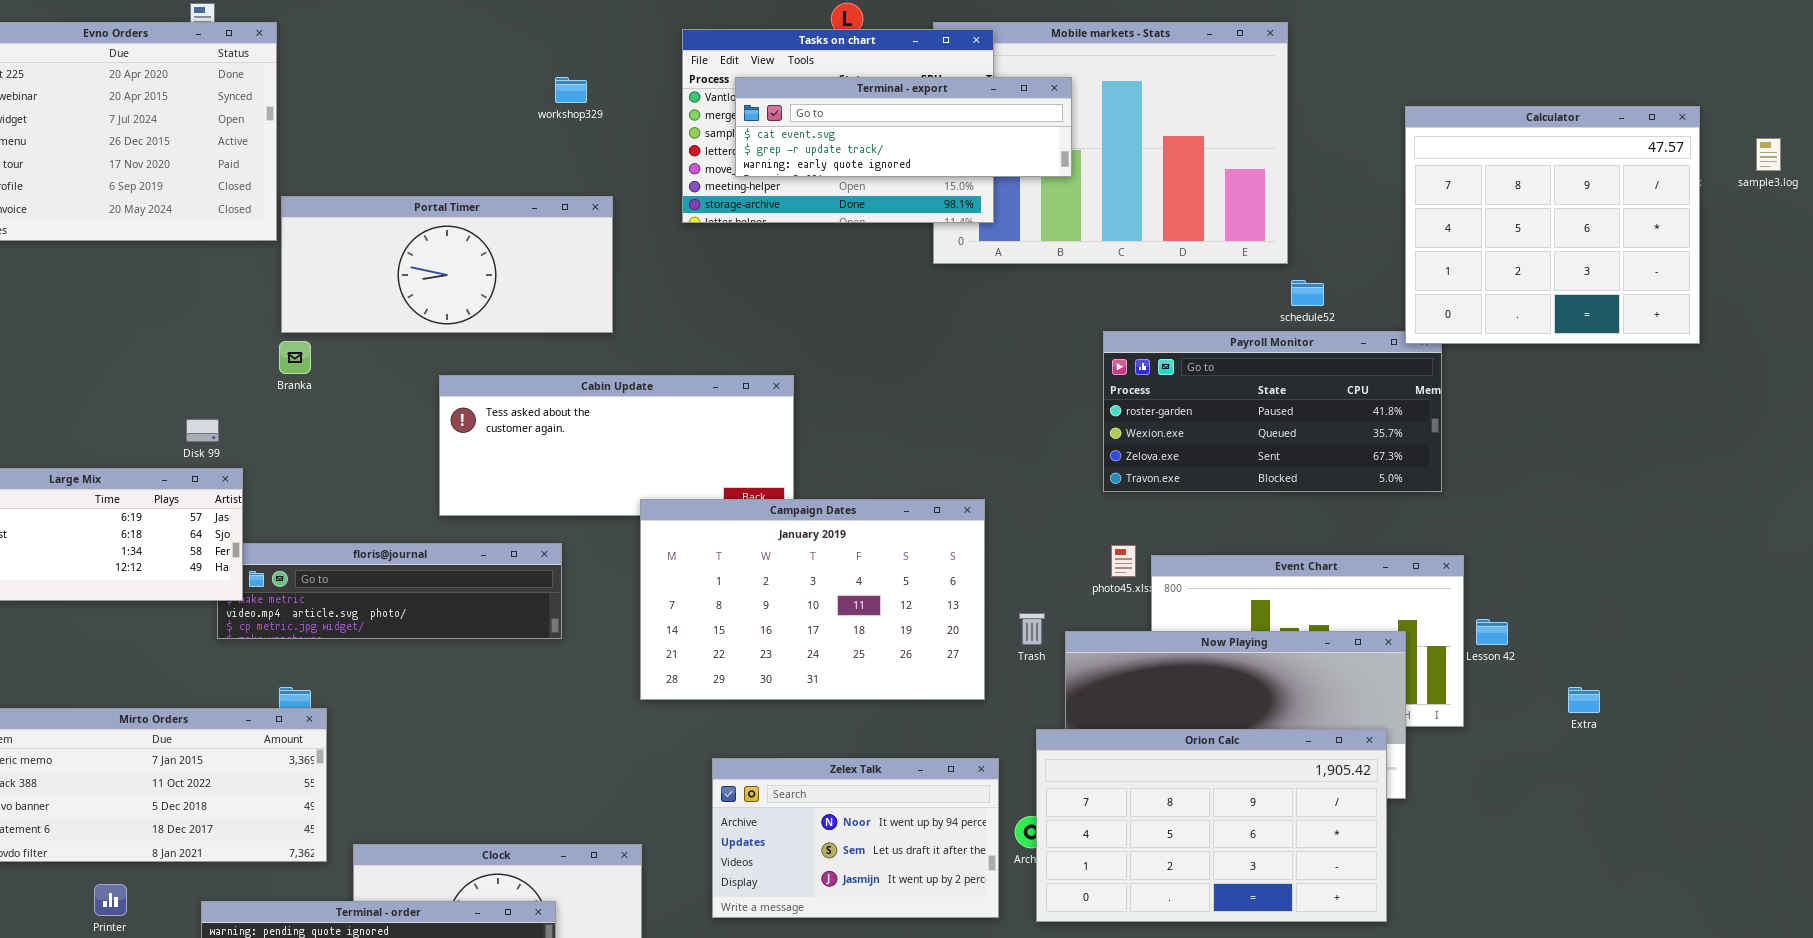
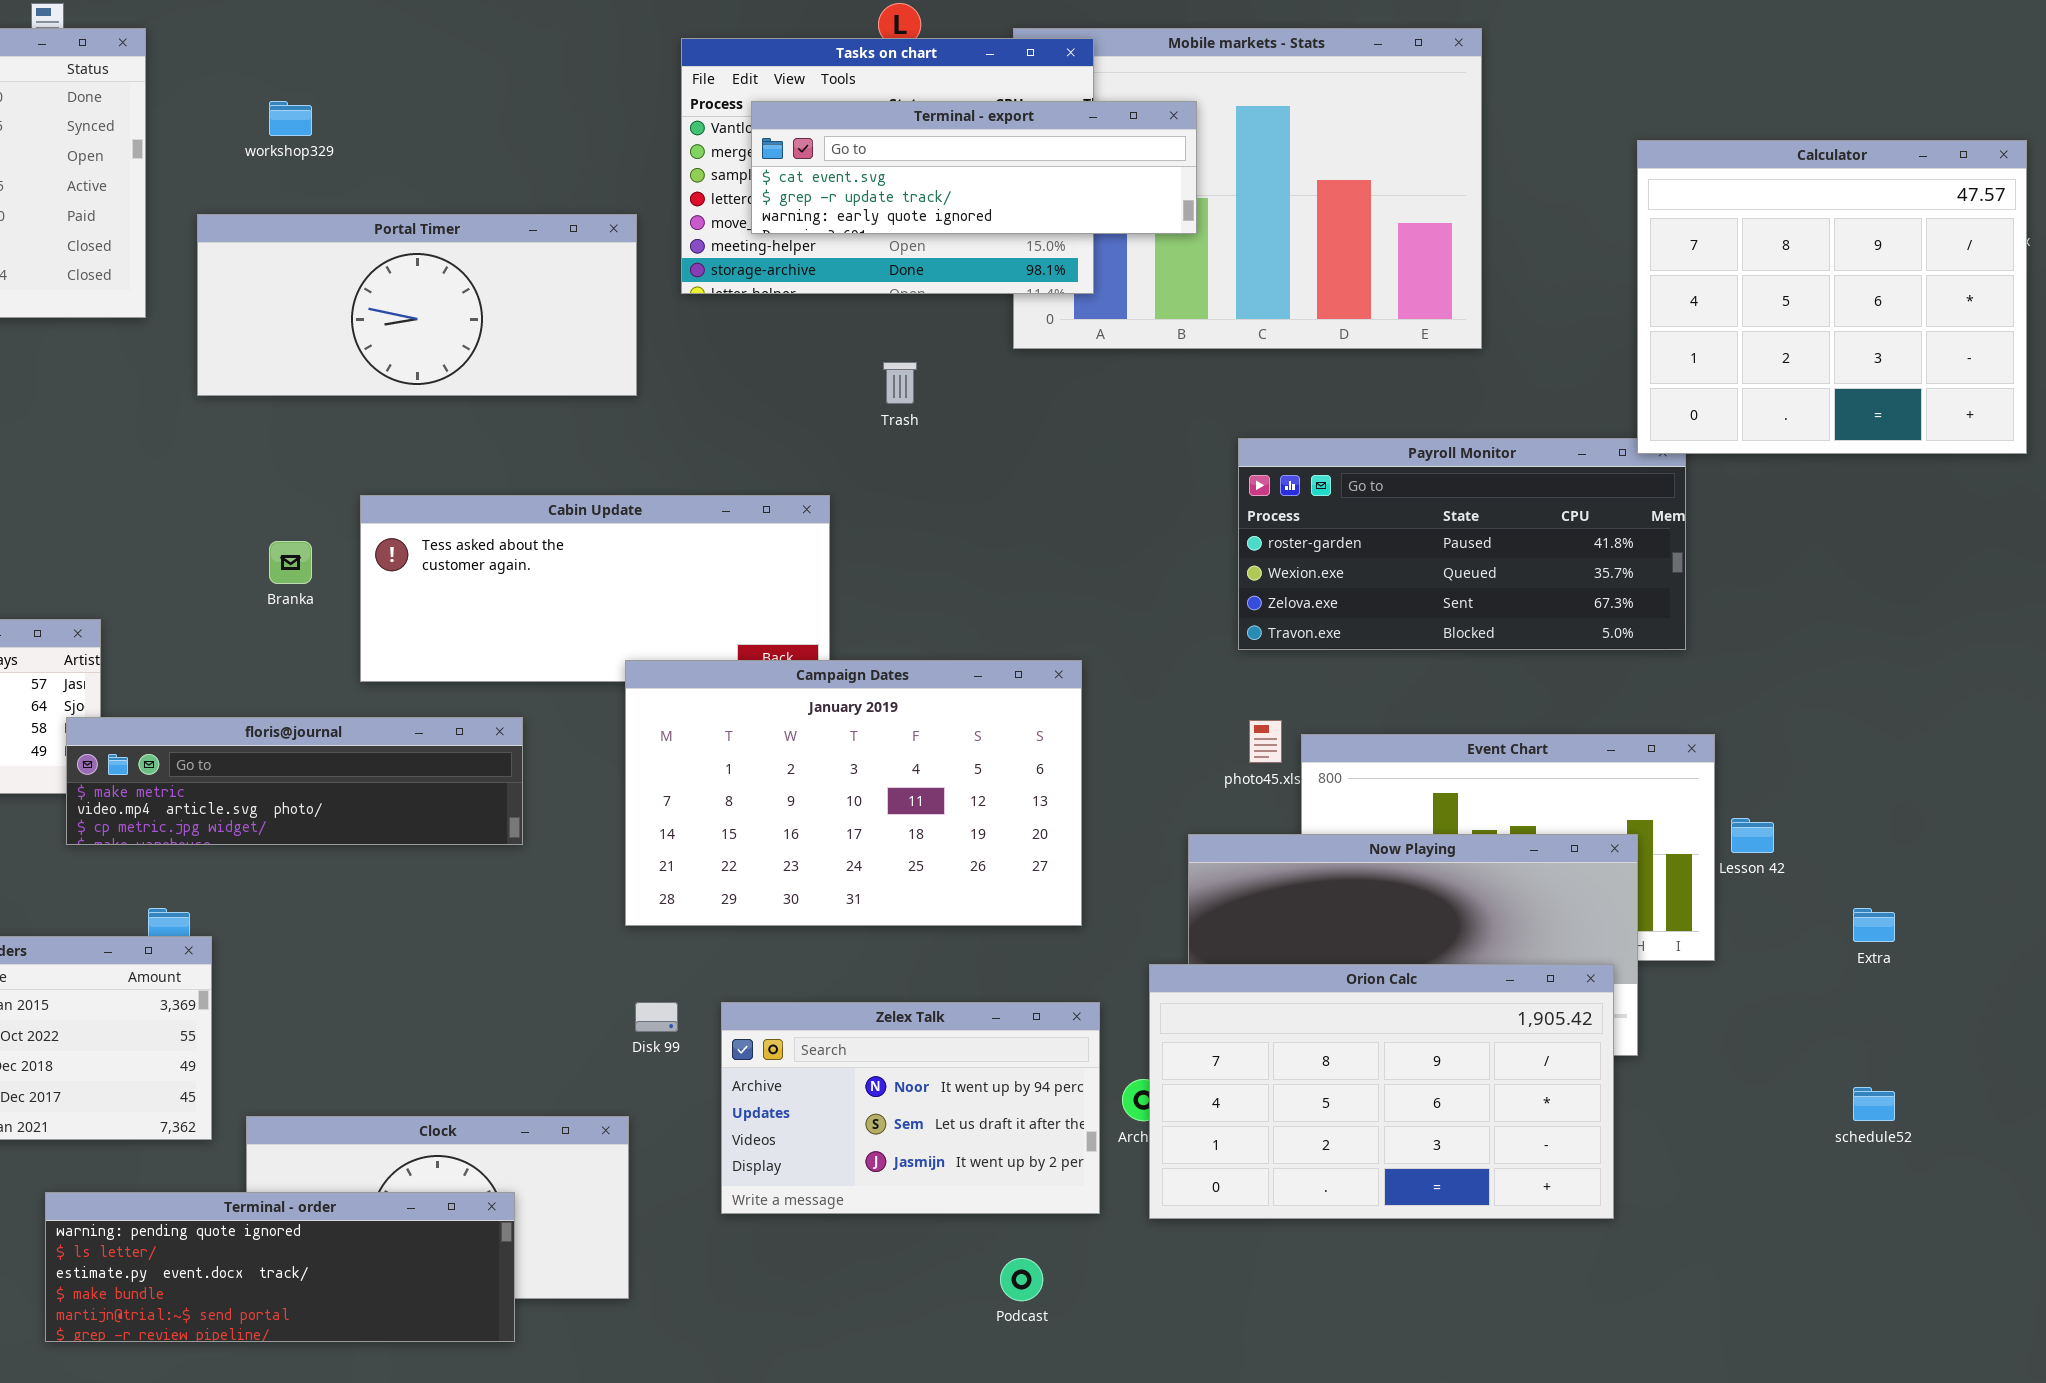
workshop329: [555,77,587,103] -> [269,101,312,136], moved
Portal Timer: [281,196,613,333] -> [197,214,637,396], moved
schedule52: [1291,280,1324,306] -> [1853,1087,1895,1121], moved
Branka: [279,341,311,374] -> [269,541,312,584], moved
Disk 99: [186,419,219,442] -> [635,1002,678,1032], moved
floris@journal: [217,543,562,639] -> [66,717,523,845], raised
Trash: [1019,613,1045,645] -> [883,362,917,404], moved

